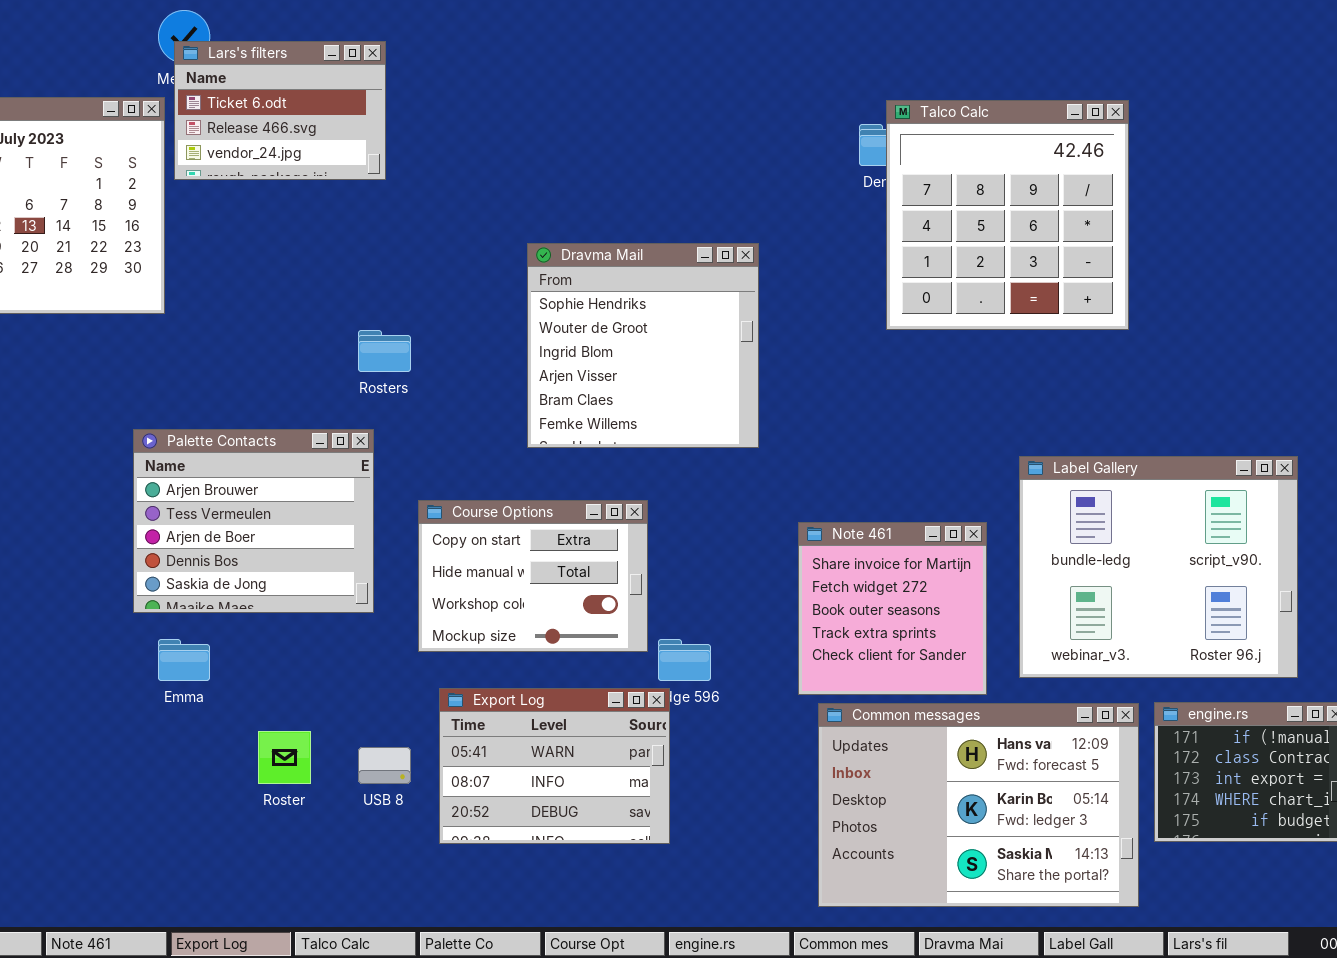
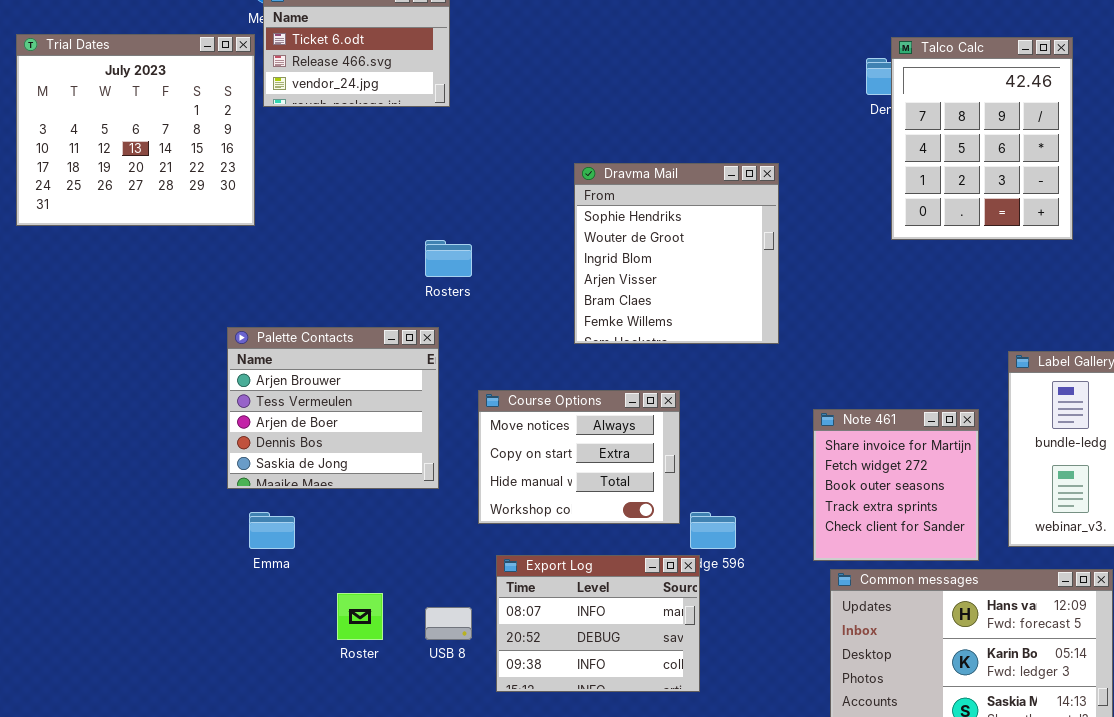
Talco Calc: [886,100,1129,330] -> [891,37,1073,240], resized
Course Options: [418,500,648,652] -> [478,390,680,524], scrolled up 1 row
Export Log: [439,688,670,844] -> [496,555,700,692], scrolled down 1 row

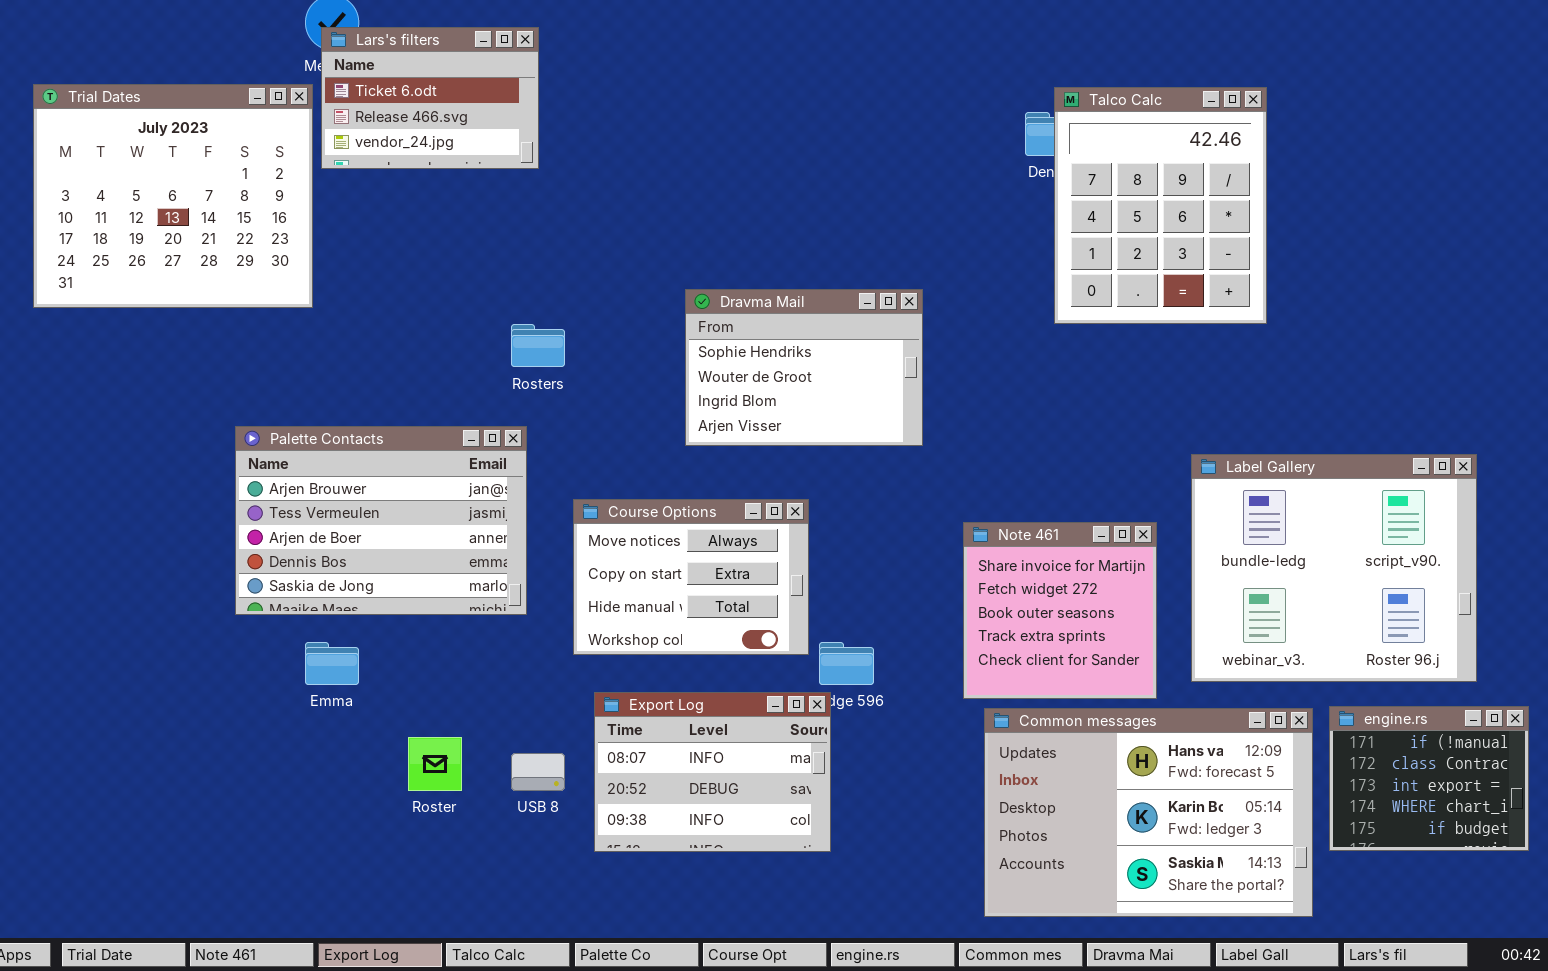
Dravma Mail: [574,163,779,344] -> [685,289,923,446], resized
Palette Contacts: [227,327,439,489] -> [235,426,527,615], resized

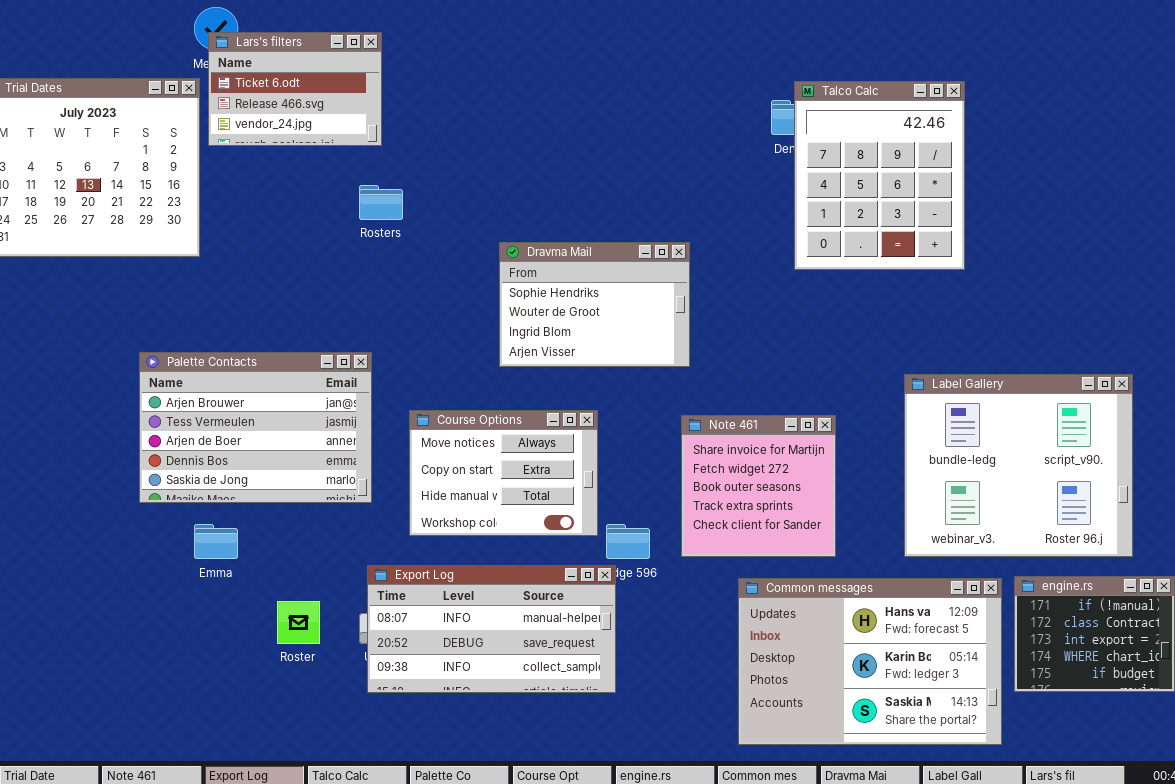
Rosters: [511,324,565,367] -> [359,185,403,220], moved
Note 461: [963,522,1157,699] -> [681,415,836,557], moved
Export Log: [594,692,831,852] -> [367,565,616,693], resized

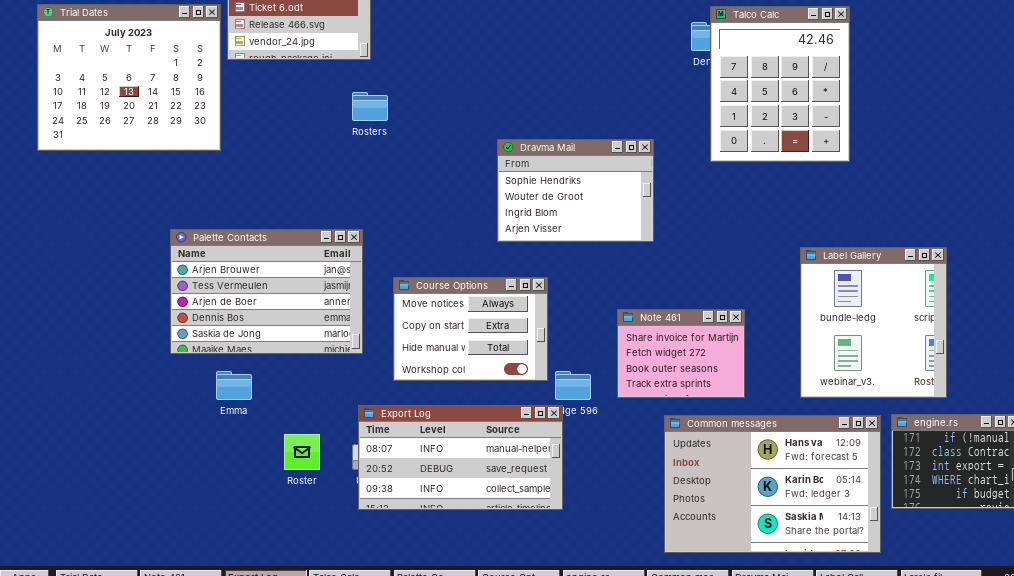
Dravma Mail: [499,242,690,367] -> [497,139,654,242], moved
Label Gallery: [904,374,1133,557] -> [800,247,947,398], resized
Note 461: [681,415,836,557] -> [617,309,745,398], resized

